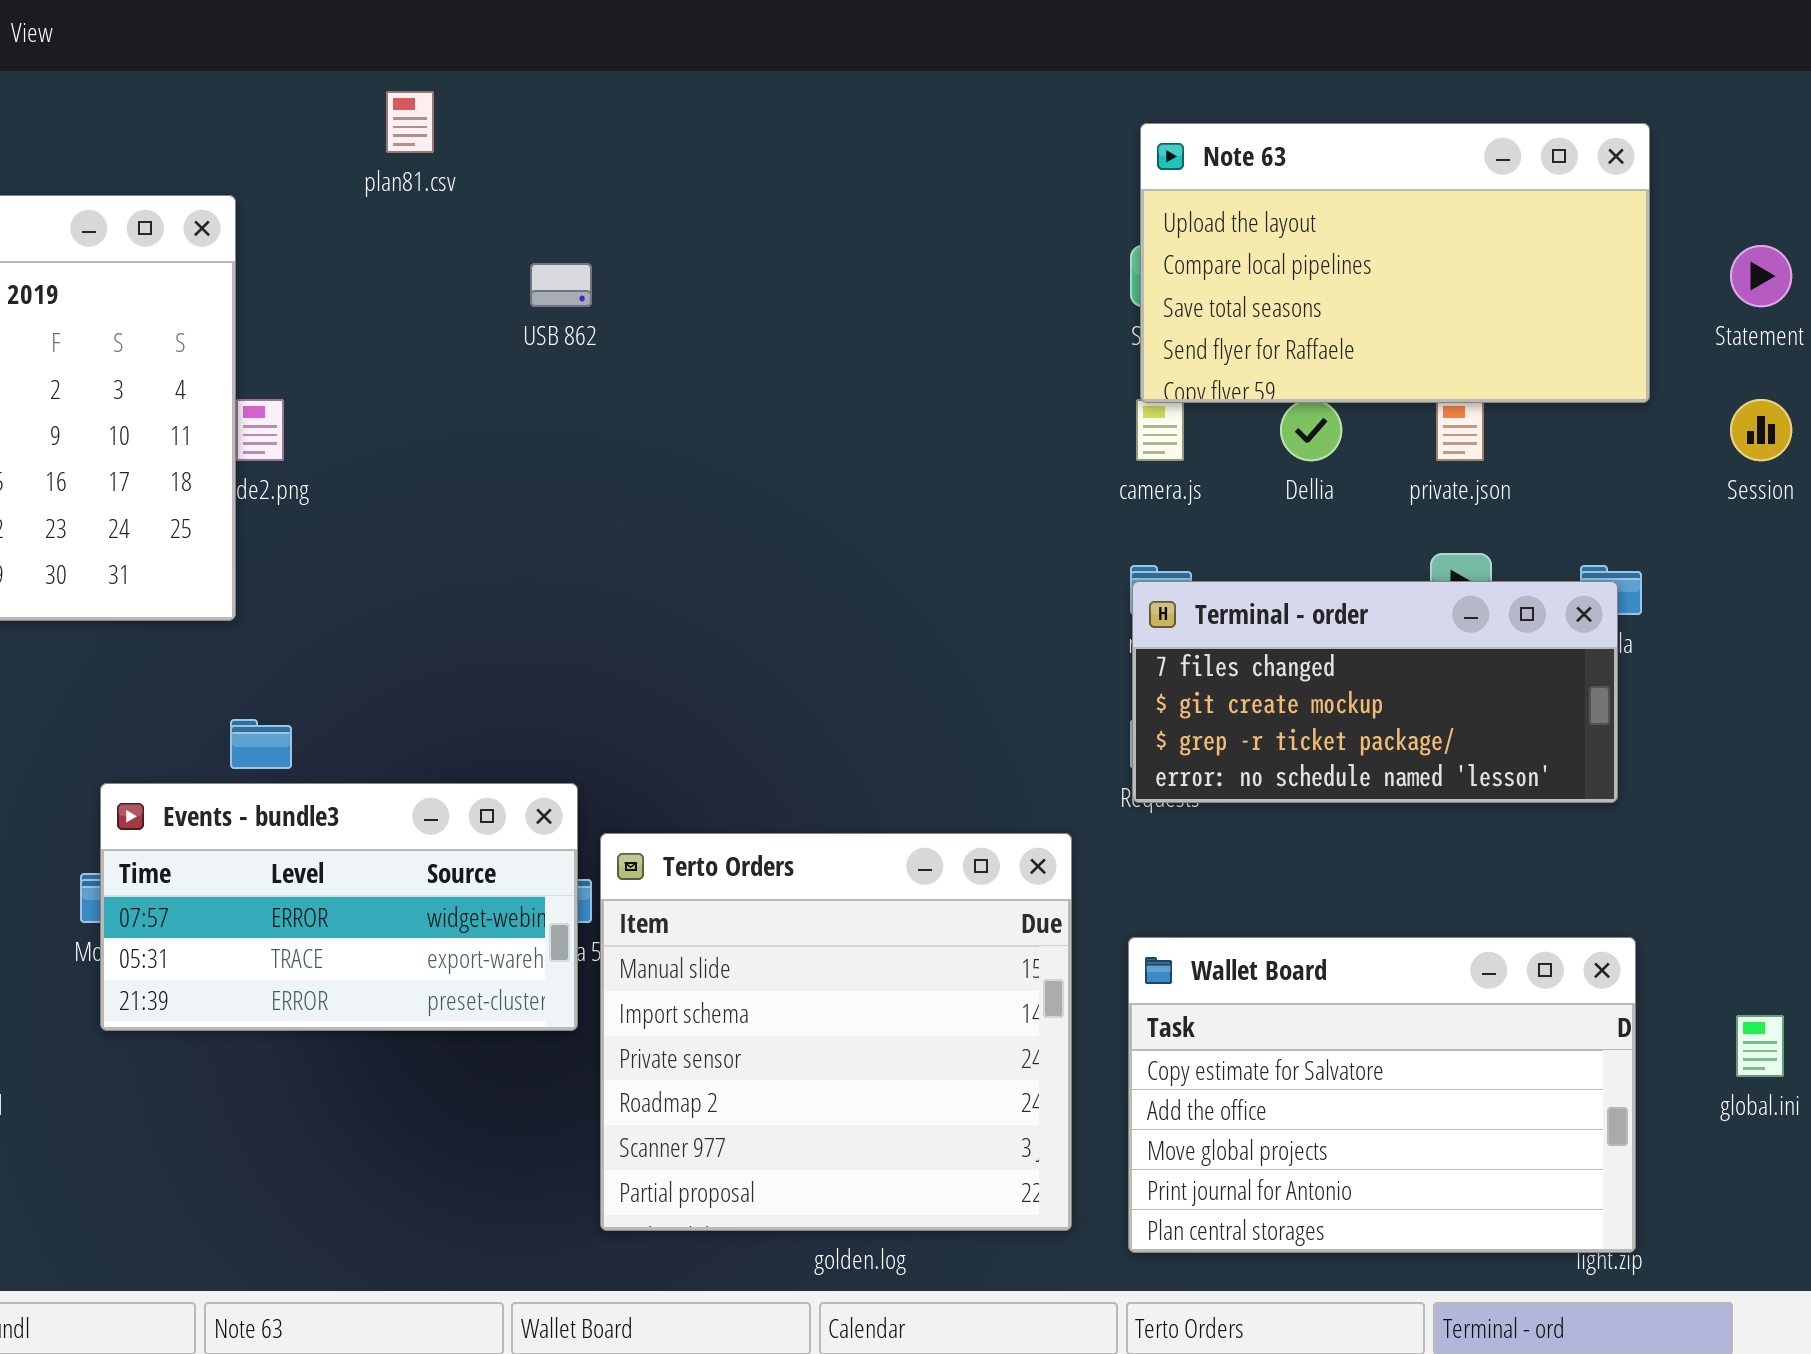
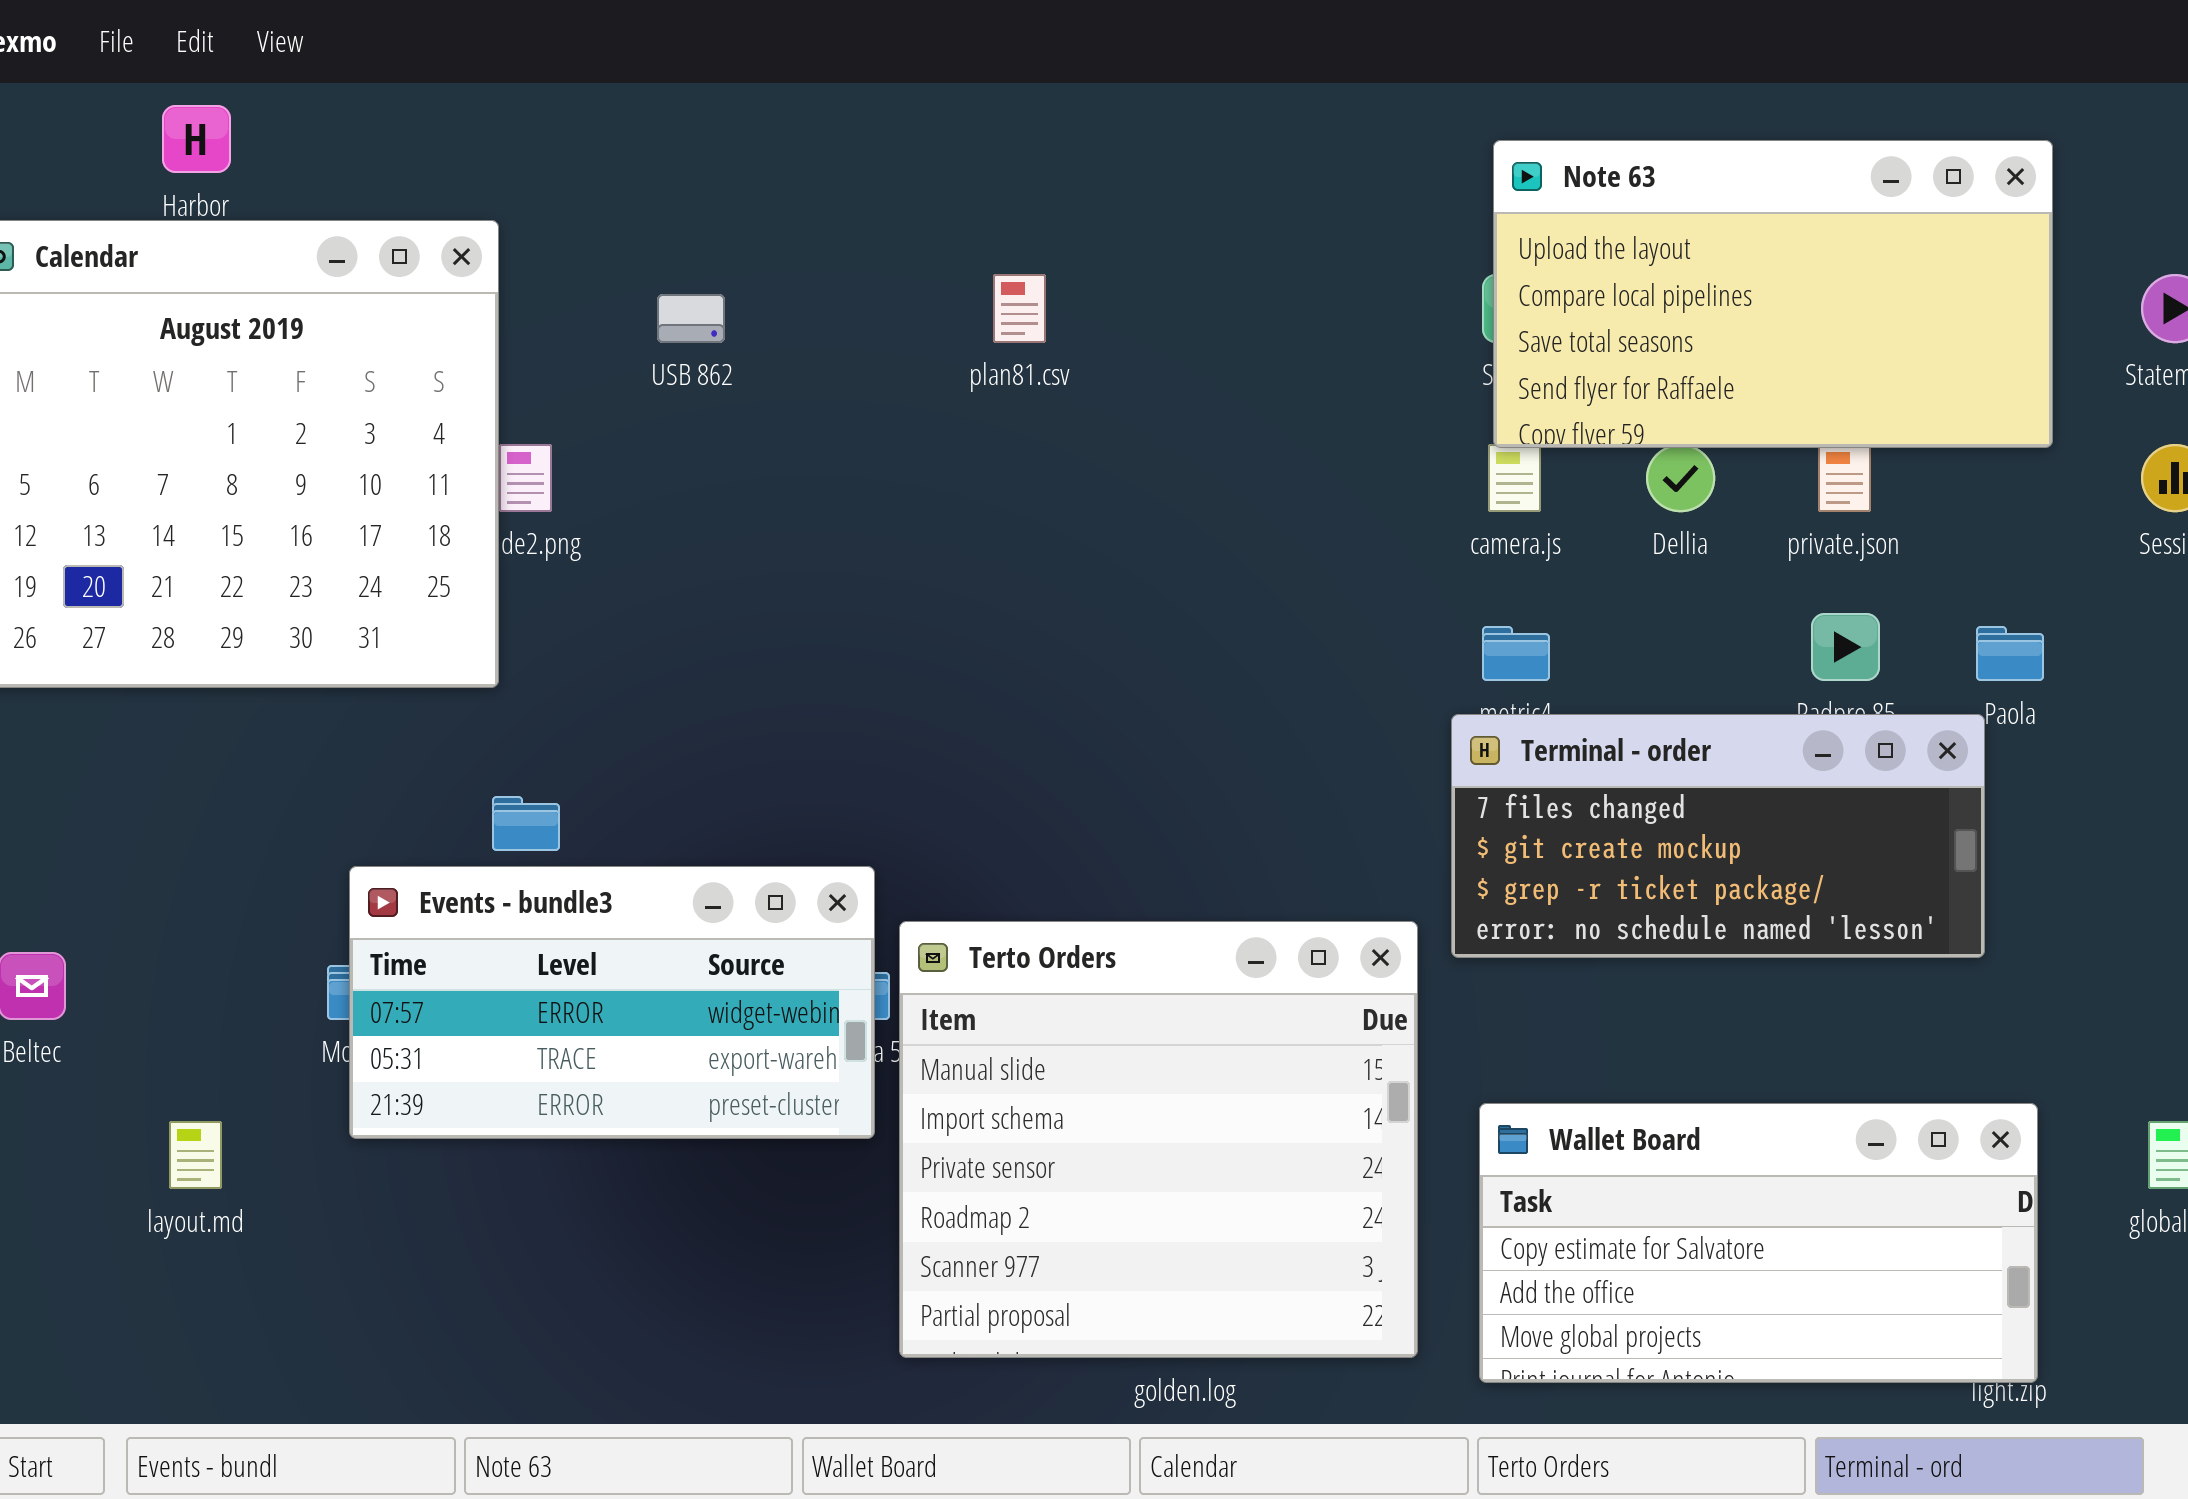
plan81.csv: [386,91,434,153] -> [993,274,1046,343], moved
USB 862: [530,263,592,307] -> [657,294,725,343], moved
Terminal - order: [1132,581,1618,803] -> [1451,714,1985,958], moved
Wallet Board: [1128,937,1636,1253] -> [1479,1103,2038,1383], resized

